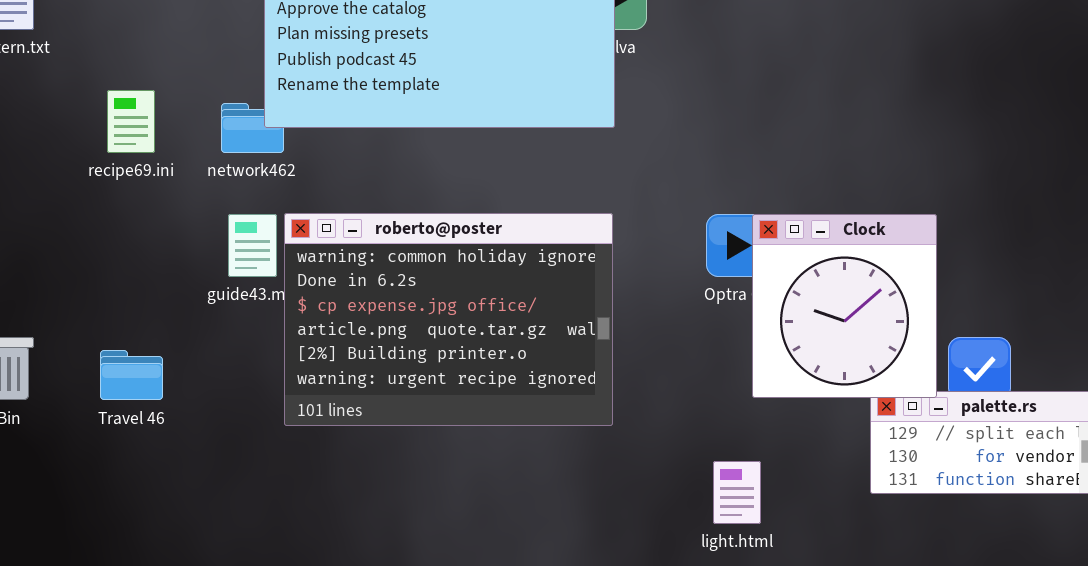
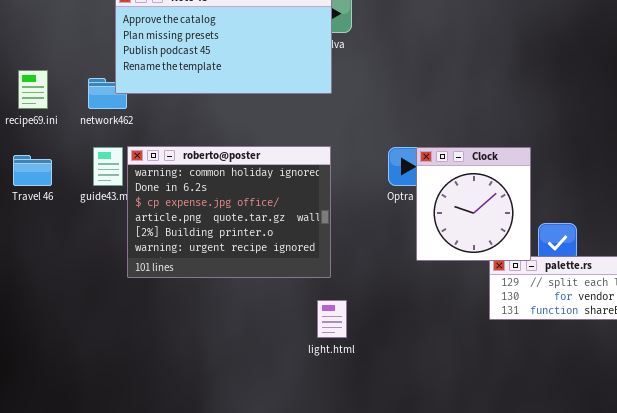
Travel 46: [100,350,163,400] -> [13,155,52,186], moved
light.html: [713,461,761,524] -> [317,300,347,338], moved

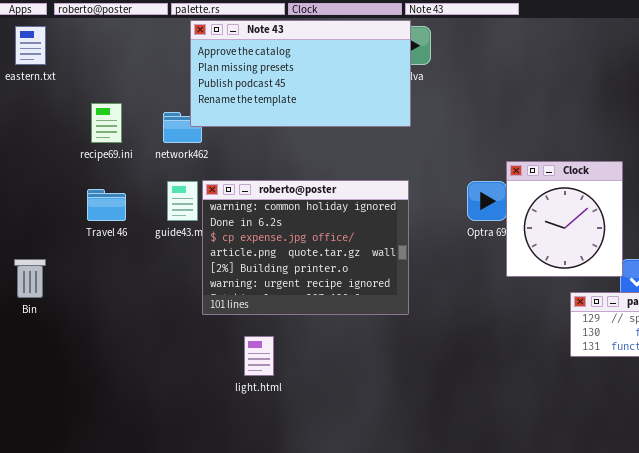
Clock: [416,147,531,261] -> [506,161,623,277], moved
light.html: [317,300,347,338] -> [244,336,274,376], moved

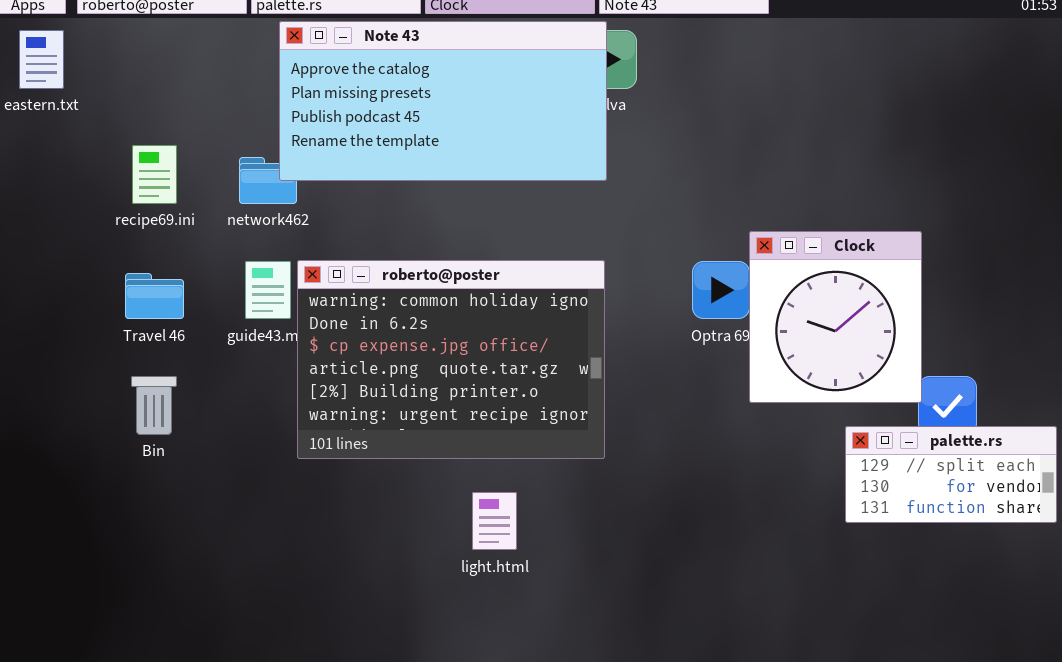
Bin: [14,259,46,298] -> [131,376,177,435], moved
light.html: [244,336,274,376] -> [472,492,517,550], moved

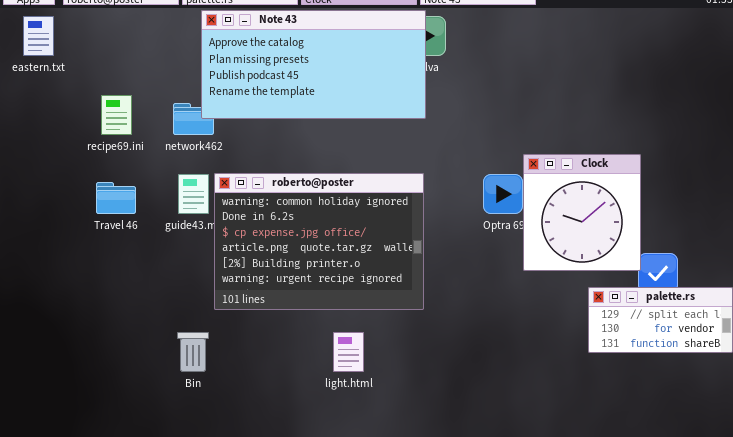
Bin: [131,376,177,435] -> [177,332,209,372], moved

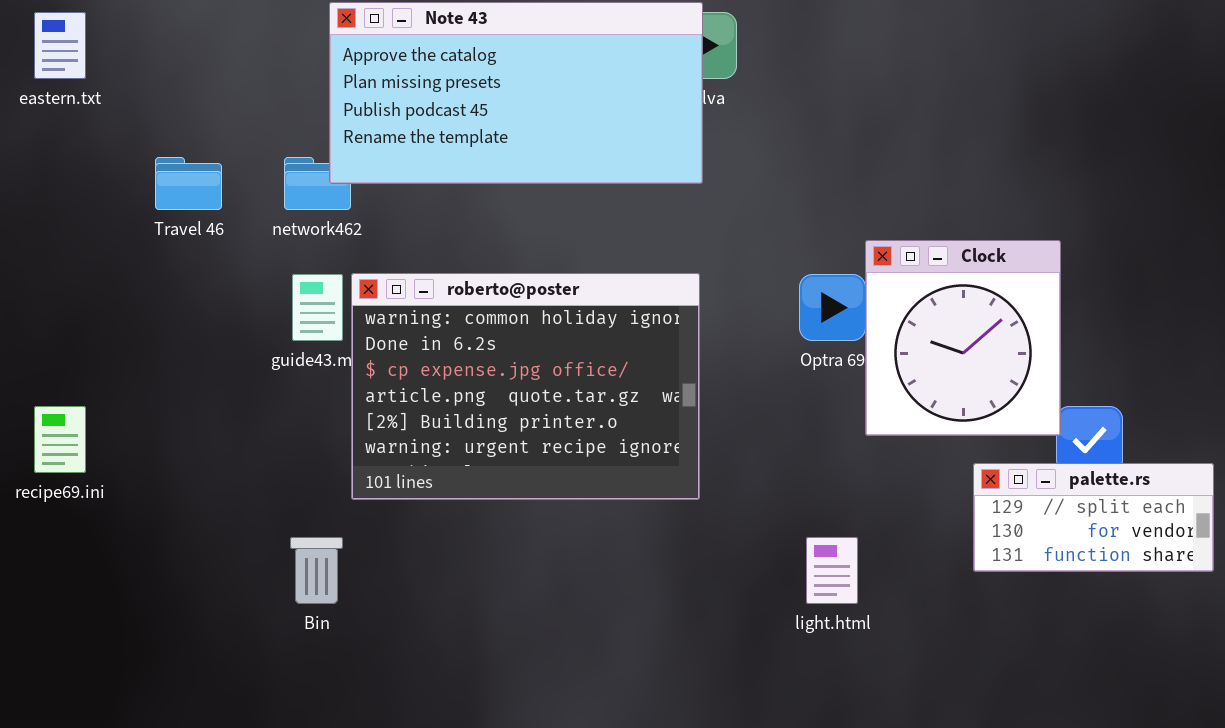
recipe69.ini: [101,95,132,135] -> [34,406,86,473], moved
Travel 46: [96,182,136,214] -> [155,157,222,210], moved
light.html: [333,332,364,372] -> [806,537,858,604], moved

